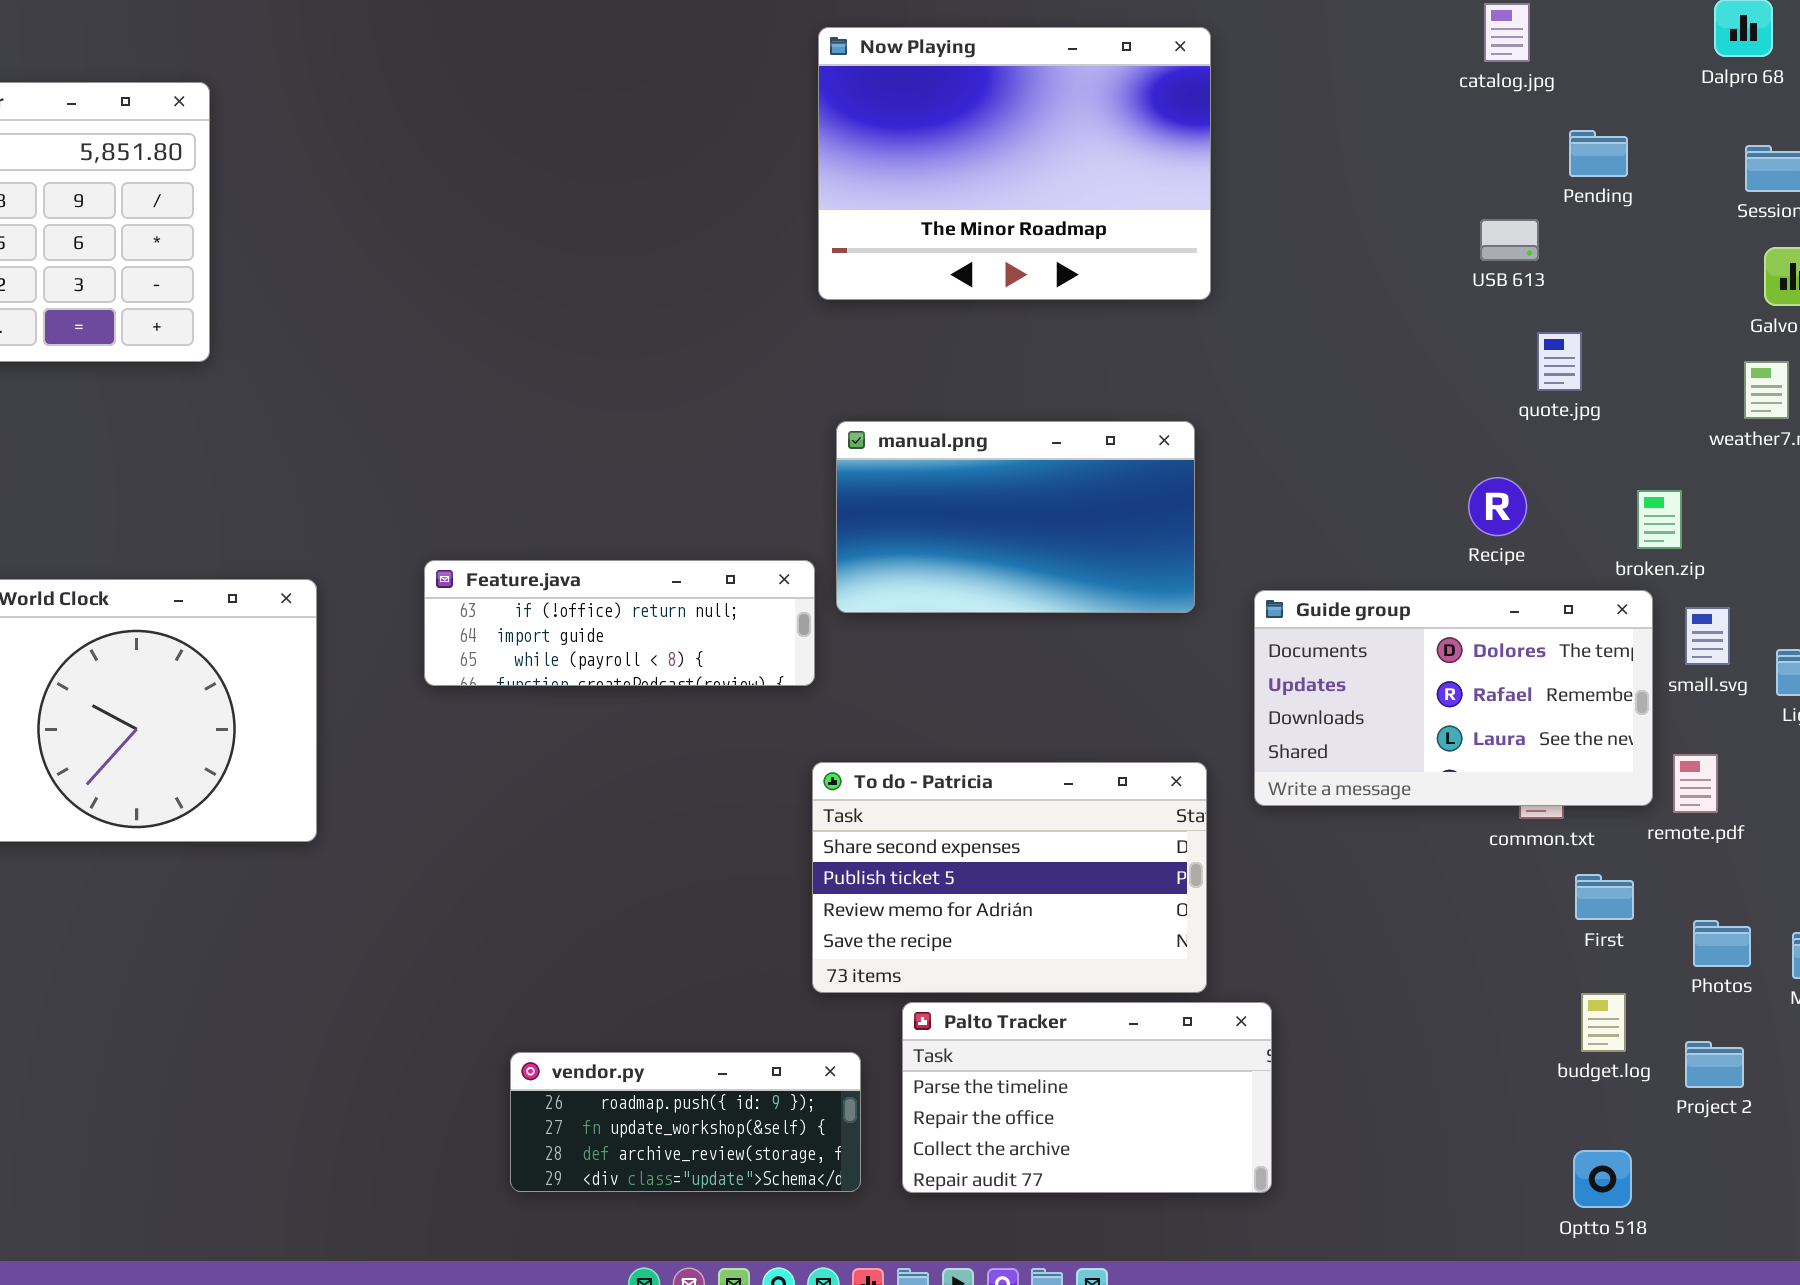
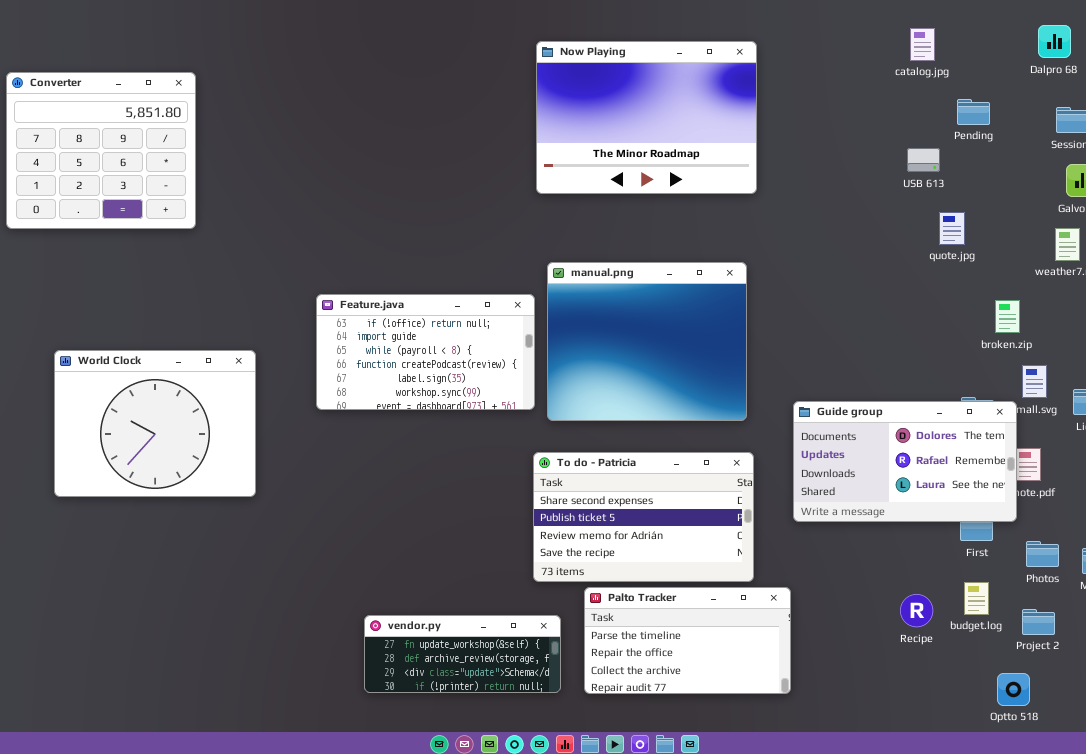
manual.png: [836,421,1195,613] -> [547,262,747,421], resized
Recipe: [1468,477,1527,536] -> [900,594,933,627], moved
Feature.java: [424,560,815,686] -> [316,294,535,410], resized
Guide group: [1254,590,1653,806] -> [793,401,1017,522], moved
vendor.py: [510,1052,861,1192] -> [364,615,561,693], scrolled down 1 row
Optto 518: [1573,1150,1632,1208] -> [997,673,1030,706], moved

